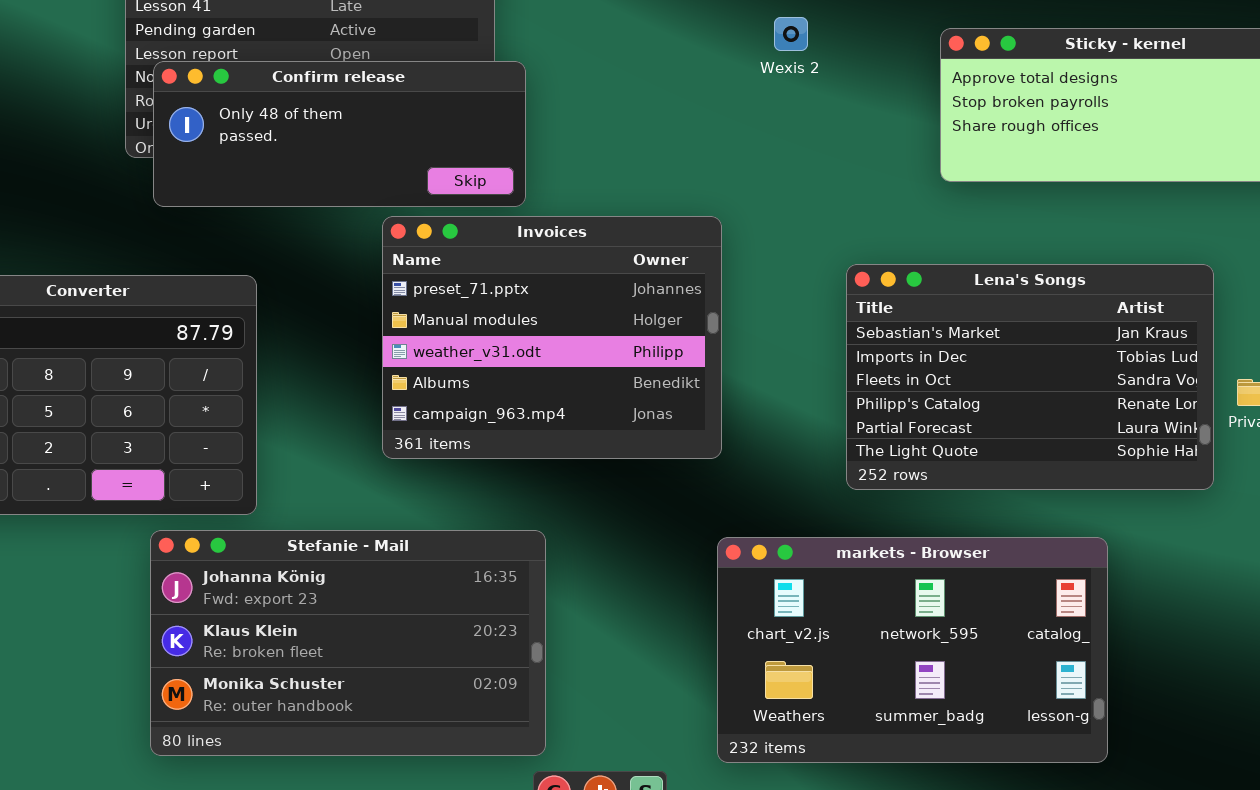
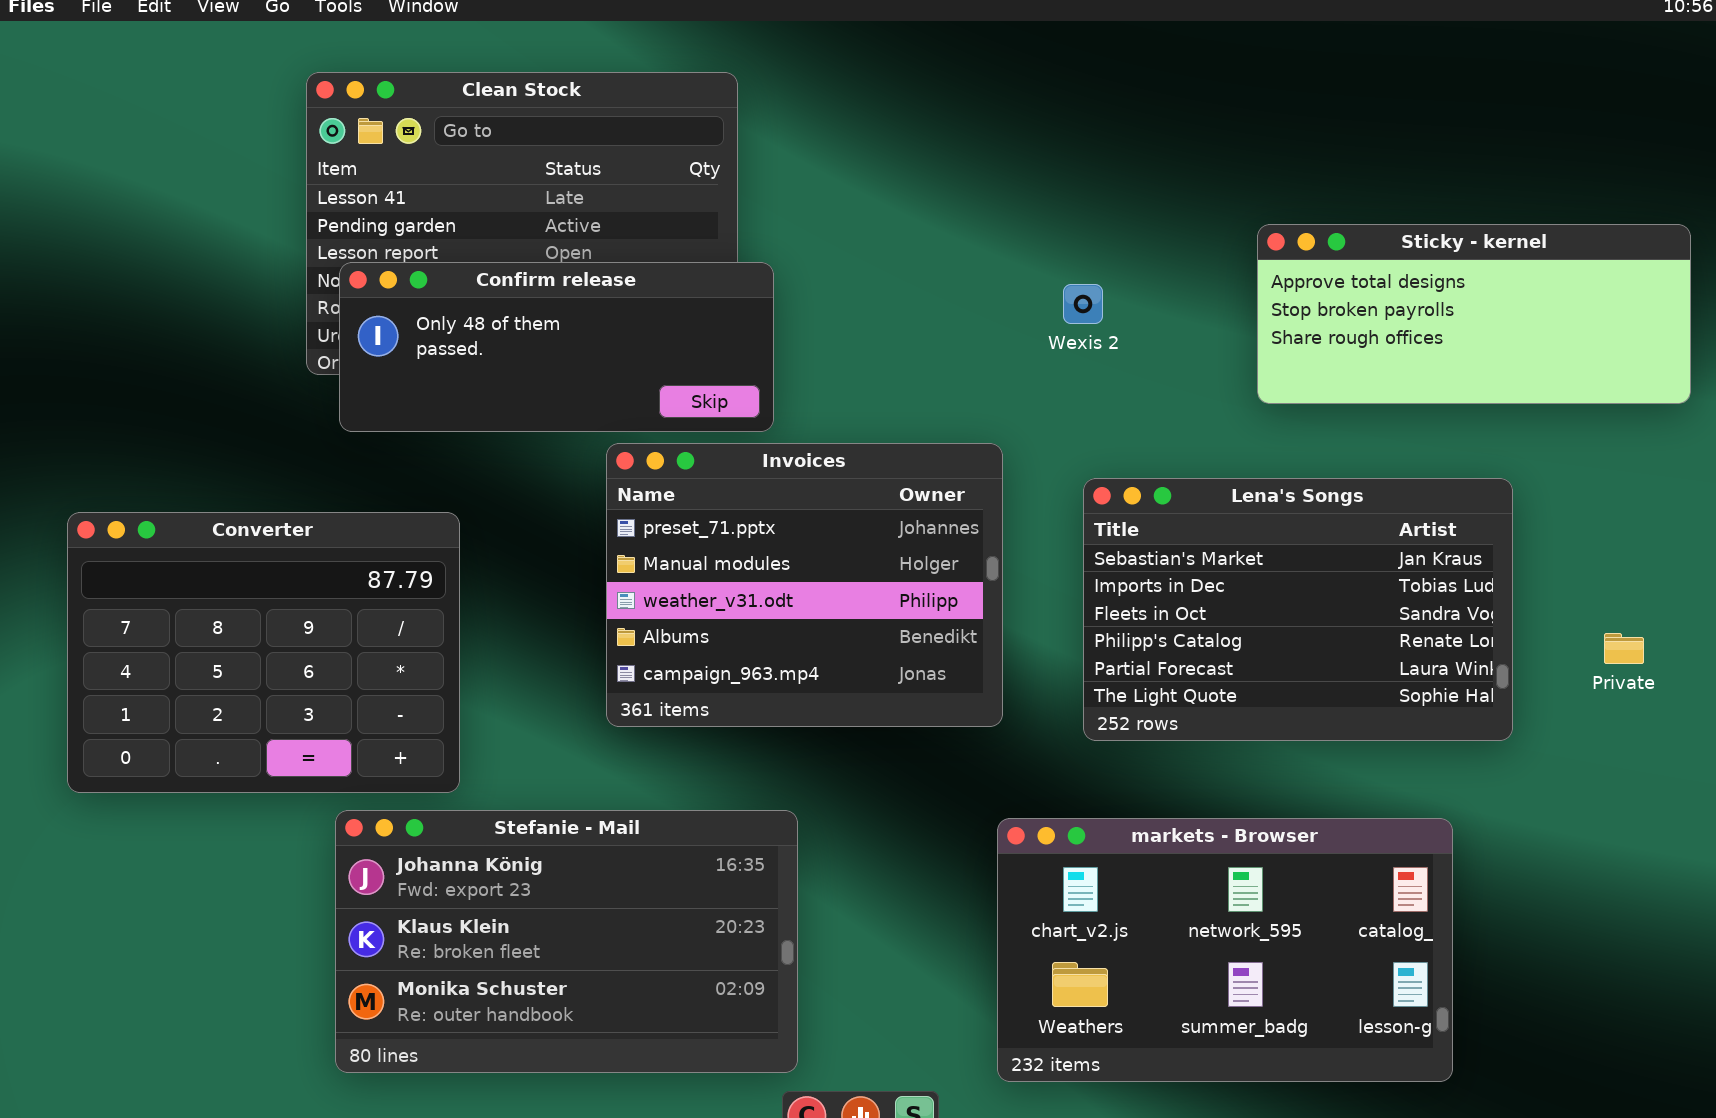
Wexis 2: [774,17,808,51] -> [1063,284,1103,324], moved
Lena's Songs: [846,264,1214,490] -> [1083,478,1513,741], moved

